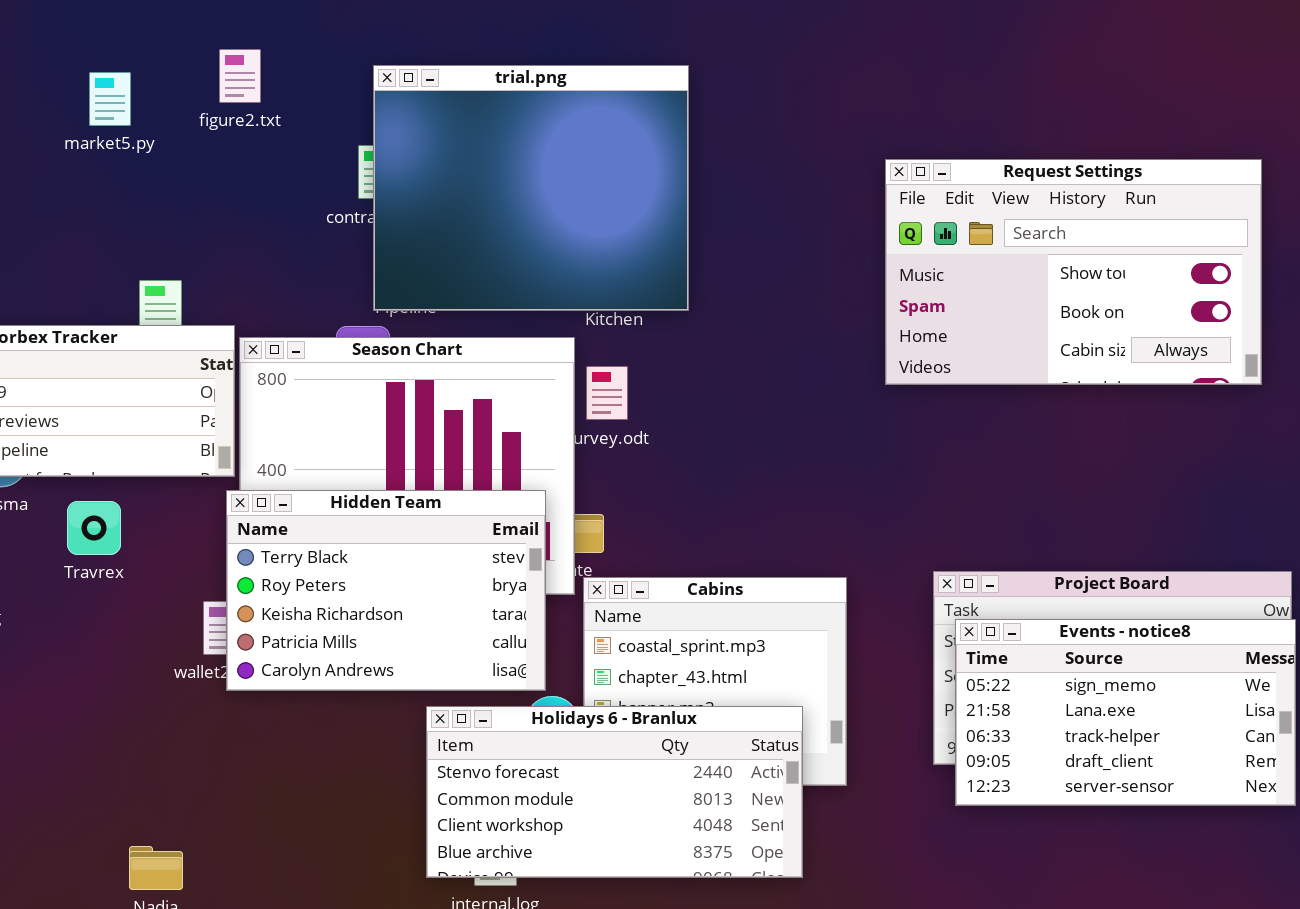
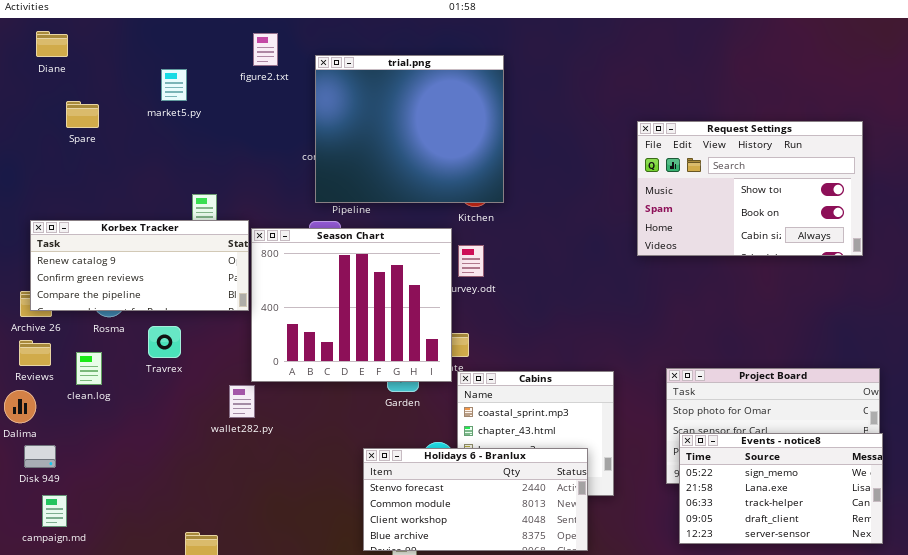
figure2.txt: [219,49,261,103] -> [253,33,278,66], moved
trial.png: [373,65,689,311] -> [315,55,504,203], moved
Hidden Team: [226,490,546,691] -> none, closed
Events - notice8: [955,619,1296,806] -> [679,433,883,544], moved

